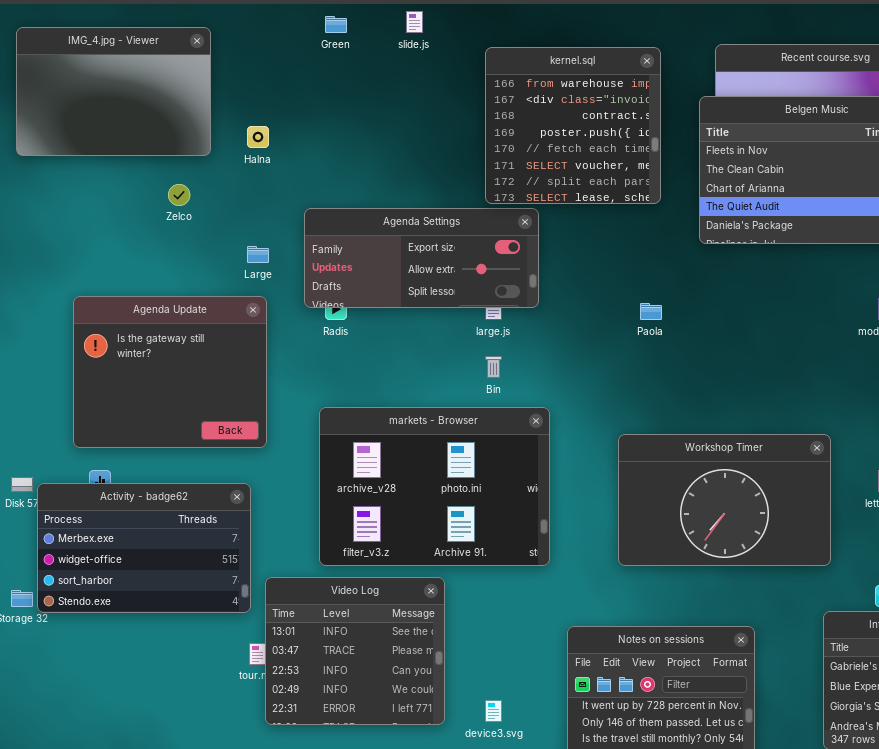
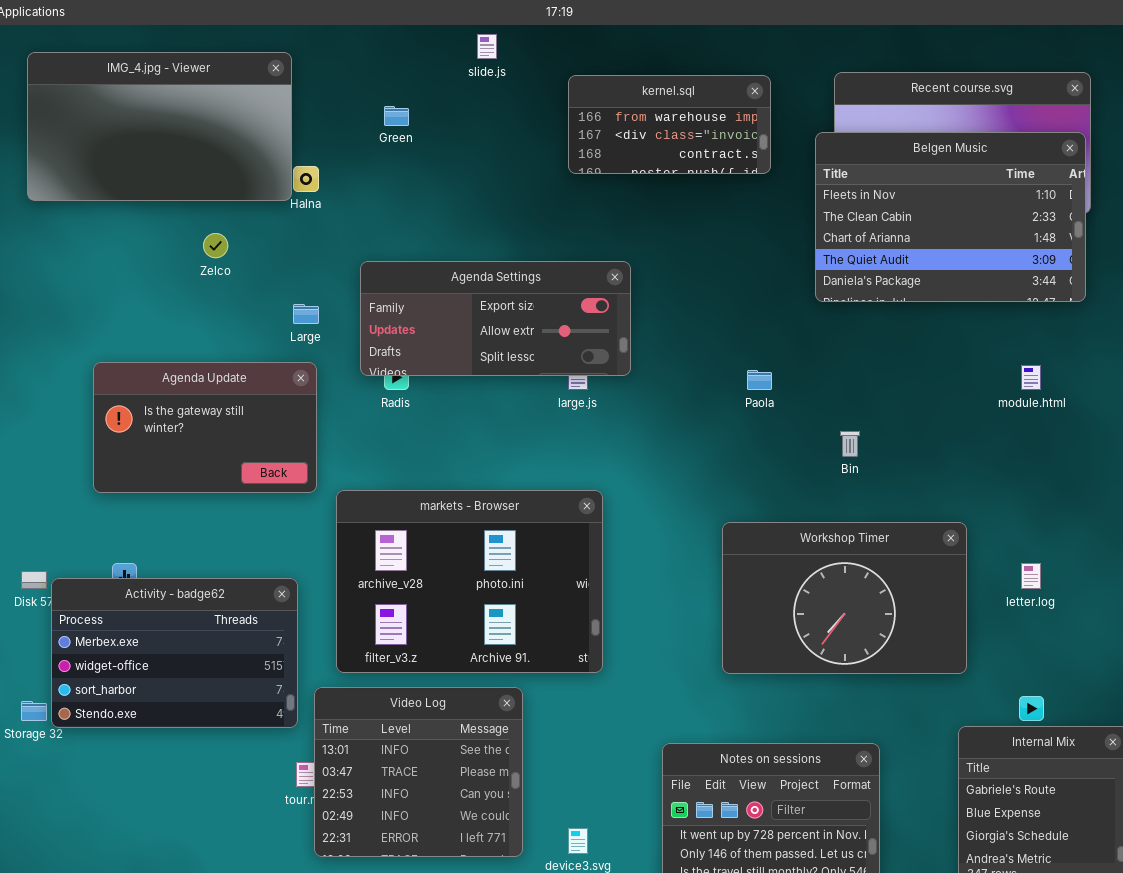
Green: [325,16,347,33] -> [384,106,409,126], moved
IMG_4.jpg - Viewer: [16,27,211,156] -> [27,52,292,201], resized
kernel.sql: [485,47,661,204] -> [568,75,771,174], resized
Agenda Update: [73,296,267,448] -> [93,362,317,493], resized
Bin: [485,356,502,378] -> [840,431,860,457], moved
markets - Browser: [319,407,550,566] -> [336,490,603,673], moved

